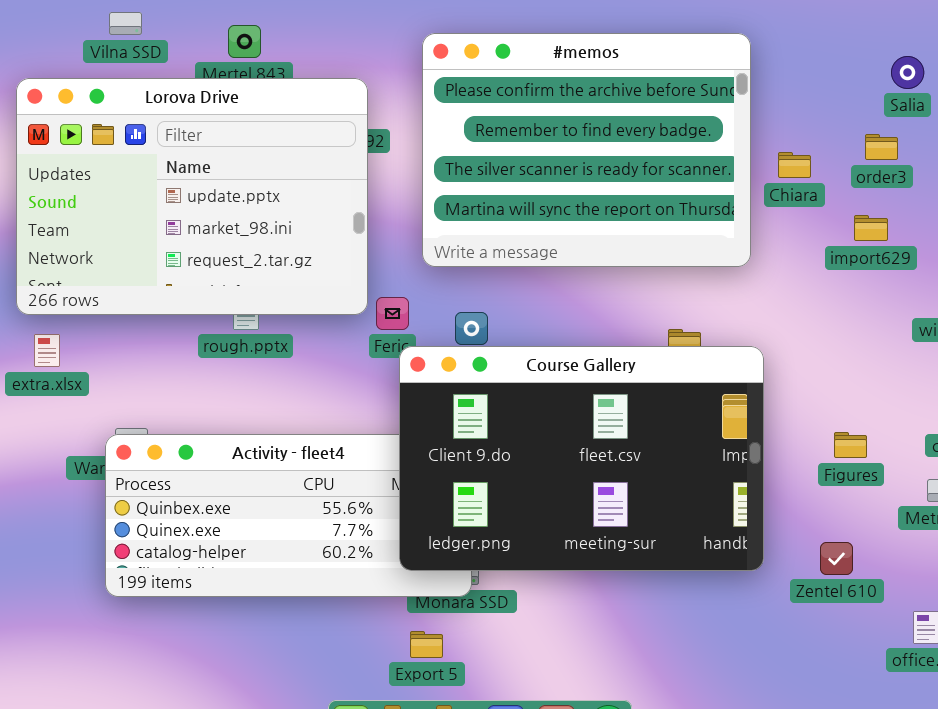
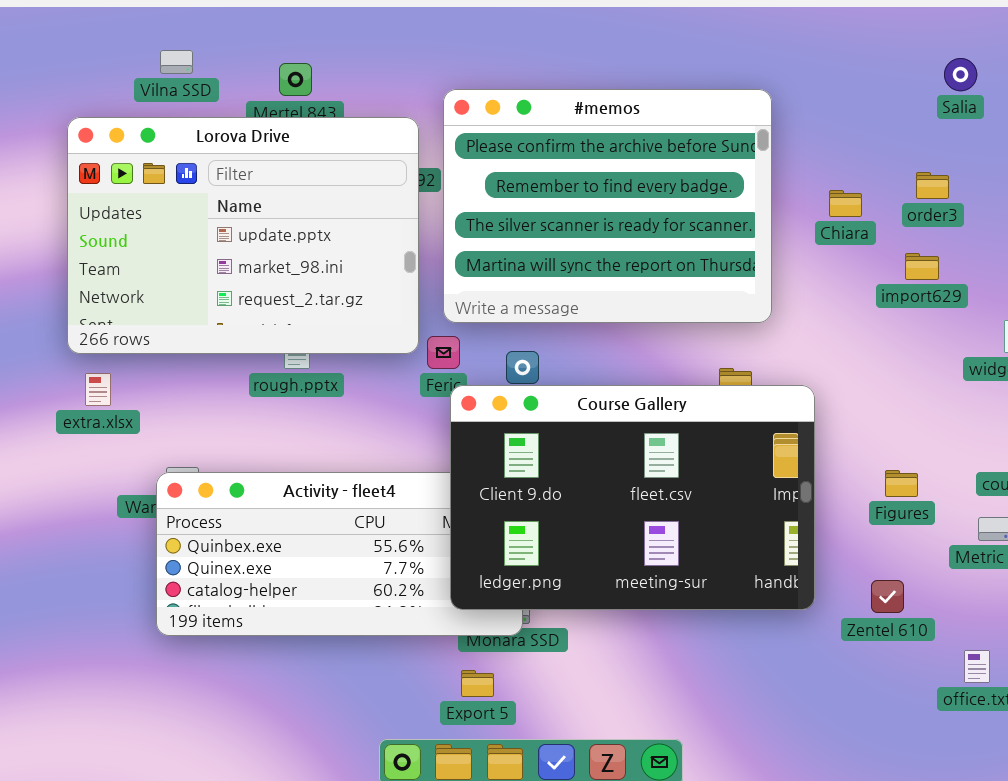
#memos: [422,33,751,267] -> [443,89,772,323], moved
Salia: [891,56,924,89] -> [944,58,977,91], moved

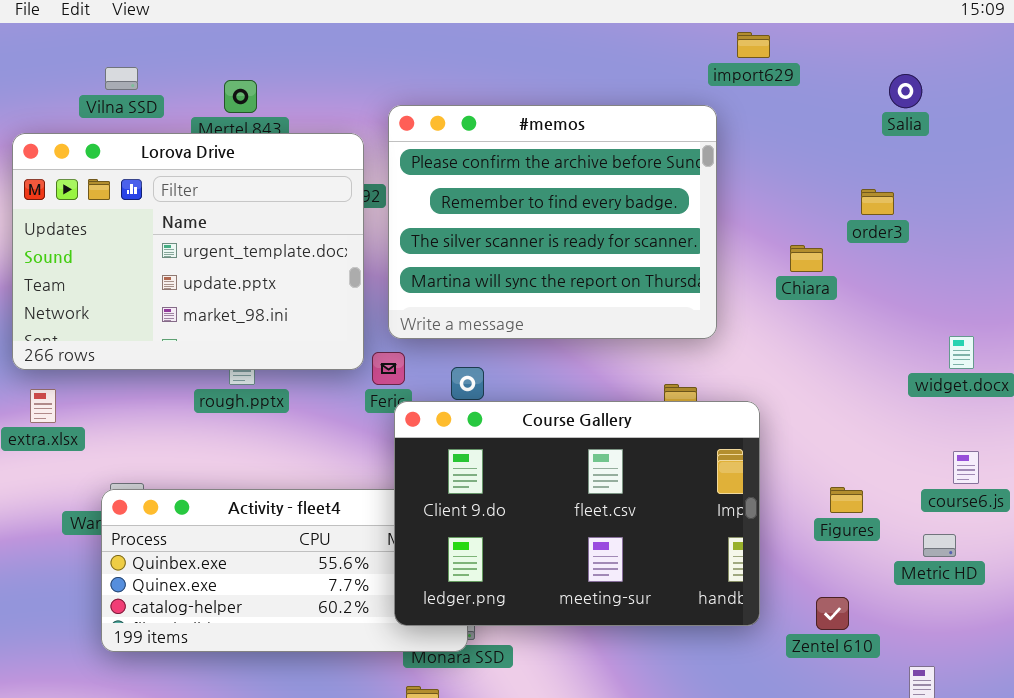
Lorova Drive: [67,117,419,354] -> [12,133,364,370], scrolled up 1 row
Chiara: [829,190,862,217] -> [790,245,823,272], moved
import629: [905,253,939,280] -> [737,32,770,58], moved

